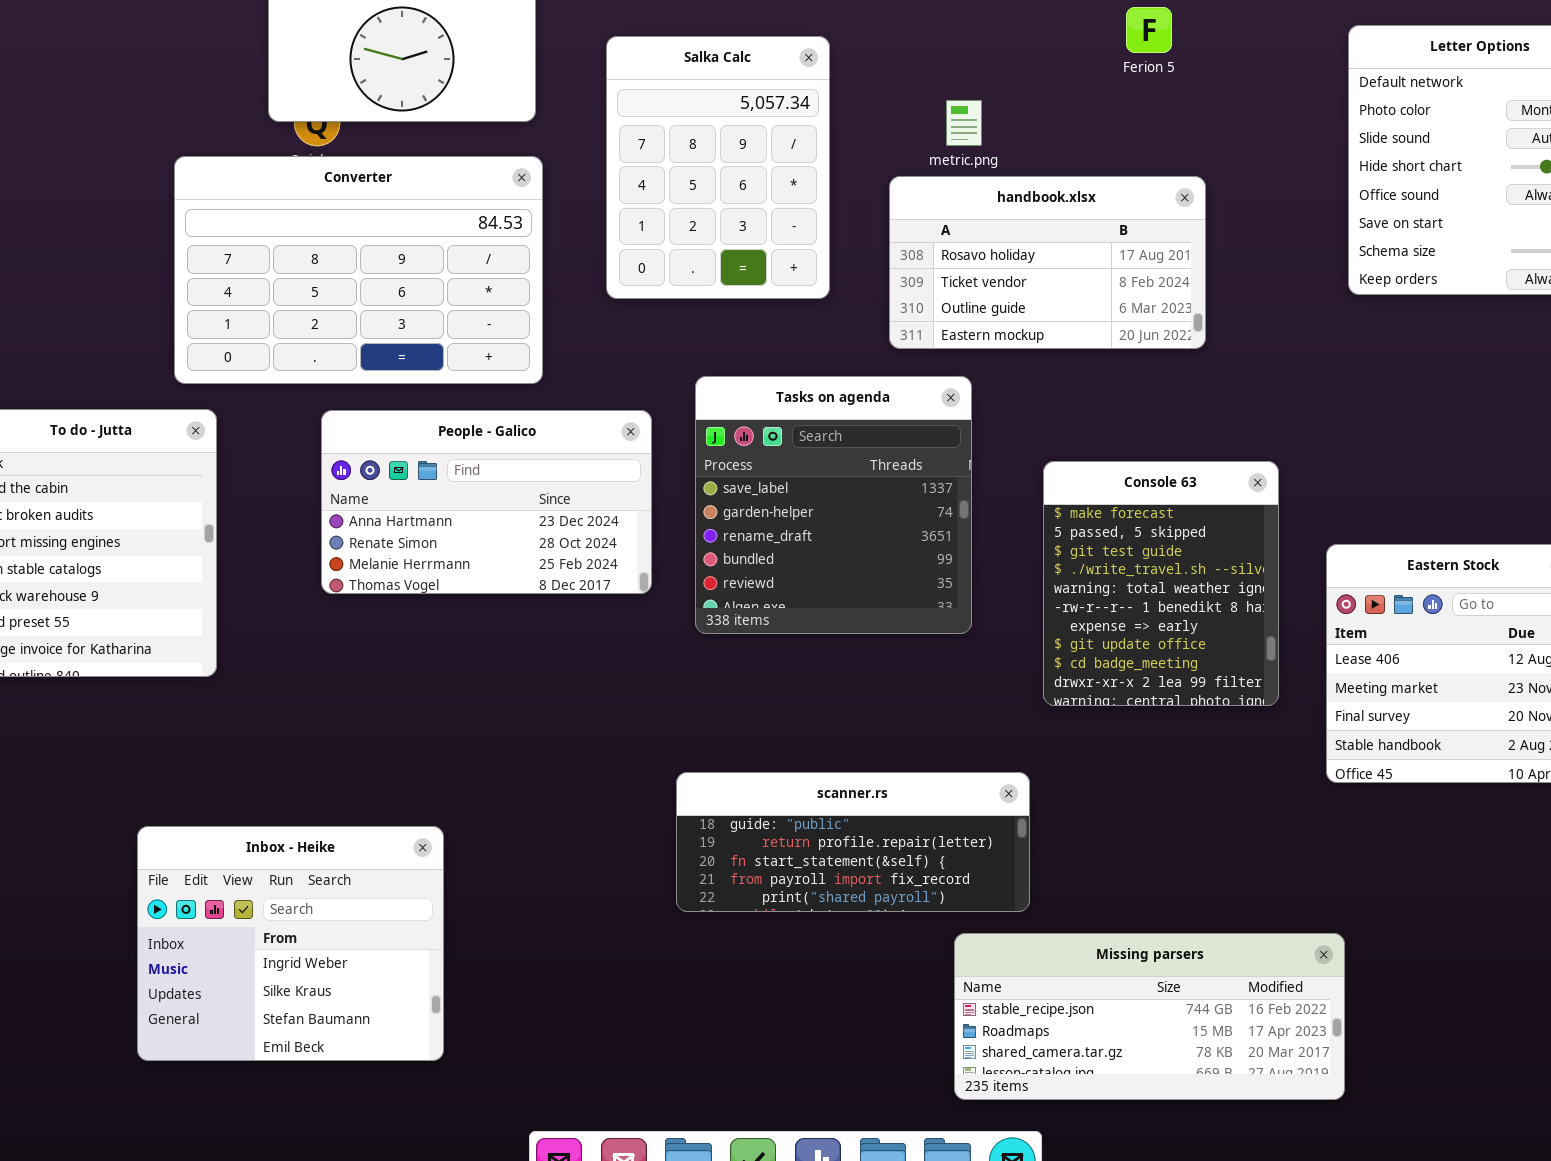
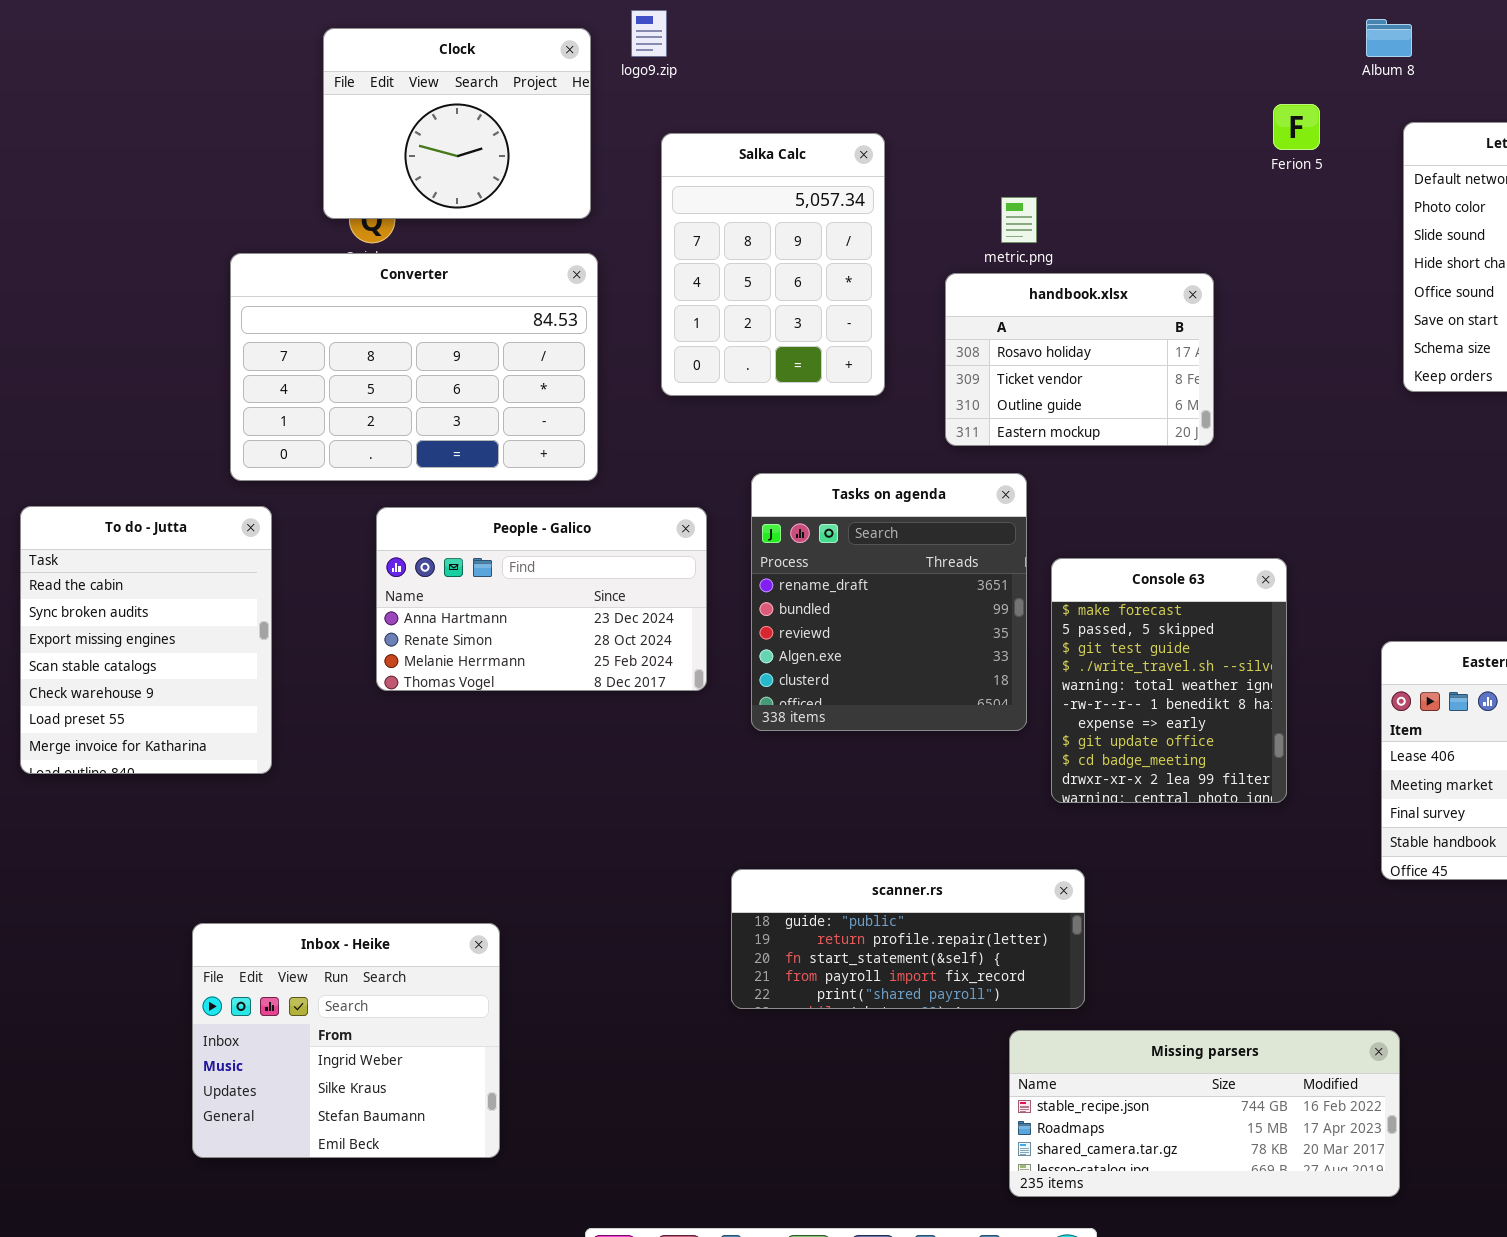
Ferion 5: [1126,7,1172,53] -> [1273,104,1320,150], moved
handbook.xlsx: [889,176,1206,349] -> [945,273,1214,446], resized
Tasks on agenda: [695,376,972,634] -> [751,473,1027,731], scrolled down 2 rows
Console 63: [1043,461,1279,706] -> [1051,558,1287,803], moved

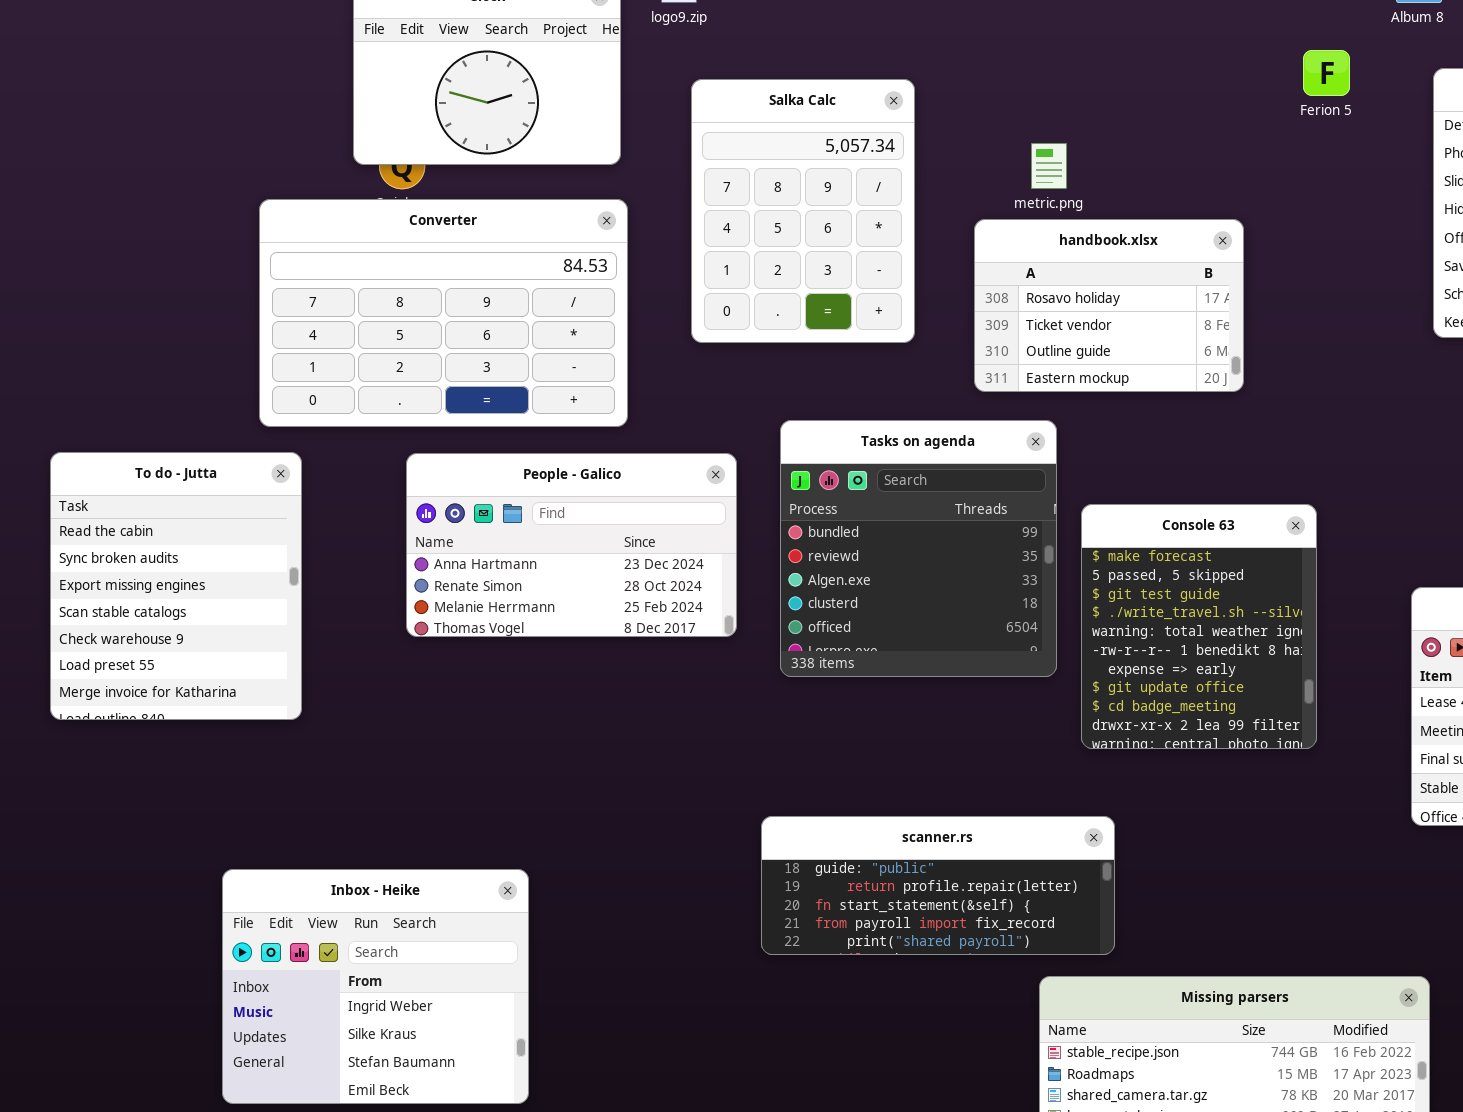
Tasks on agenda: [751,473,1027,731] -> [780,420,1057,677], scrolled down 1 row

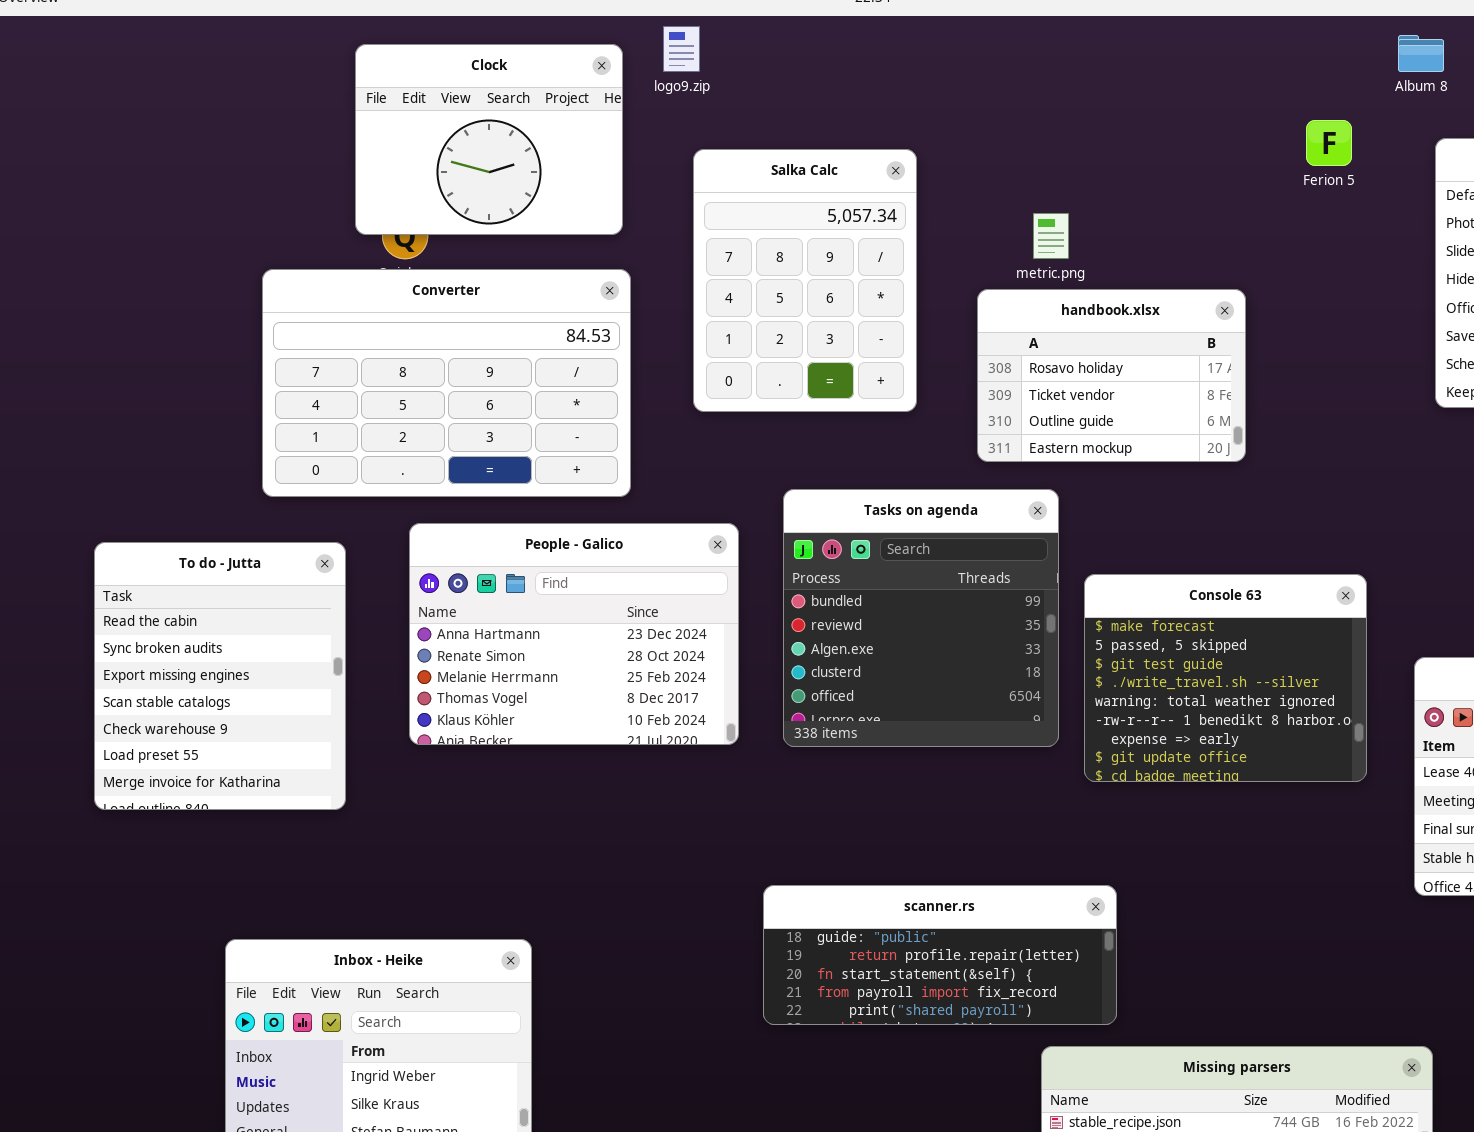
To do - Jutta: [50,452,302,720] -> [94,542,346,810], moved
People - Galico: [406,453,737,637] -> [409,523,739,745], resized
Console 63: [1081,504,1317,749] -> [1084,574,1367,782], resized

